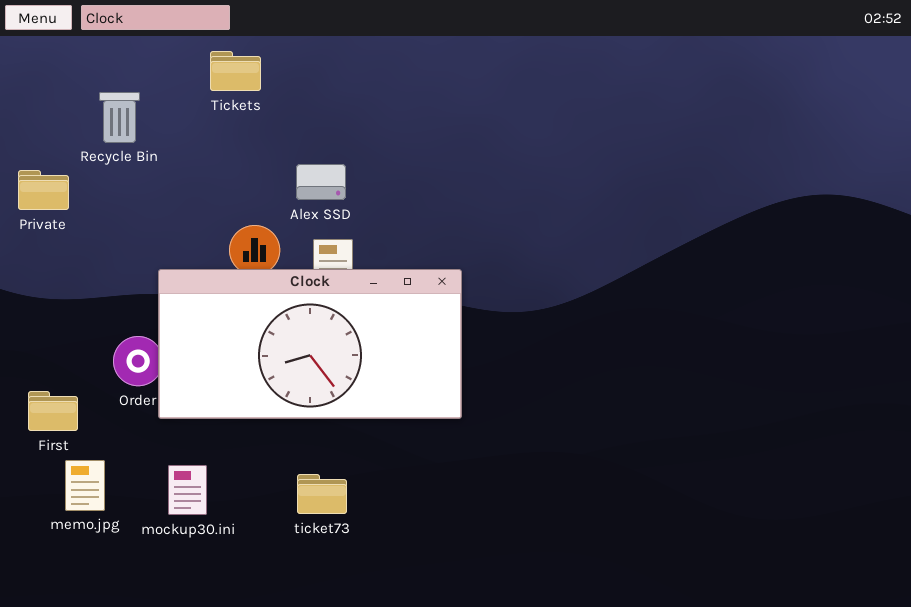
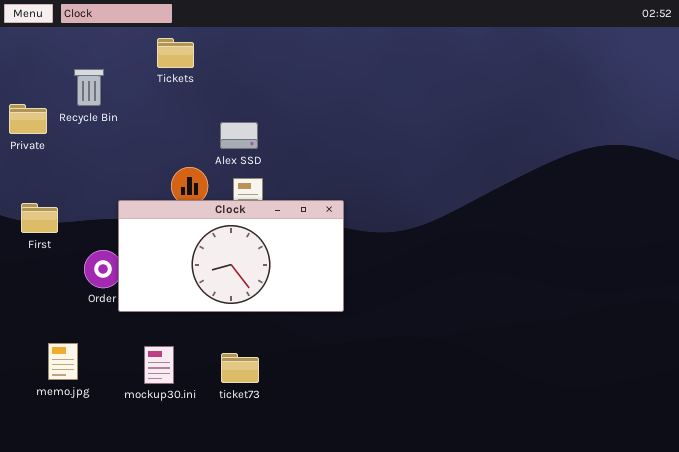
Private: [18,170,69,210] -> [9,104,47,134], moved
First: [28,391,78,431] -> [21,203,58,233], moved
mockup30.ini: [168,465,207,515] -> [144,346,174,384], moved

